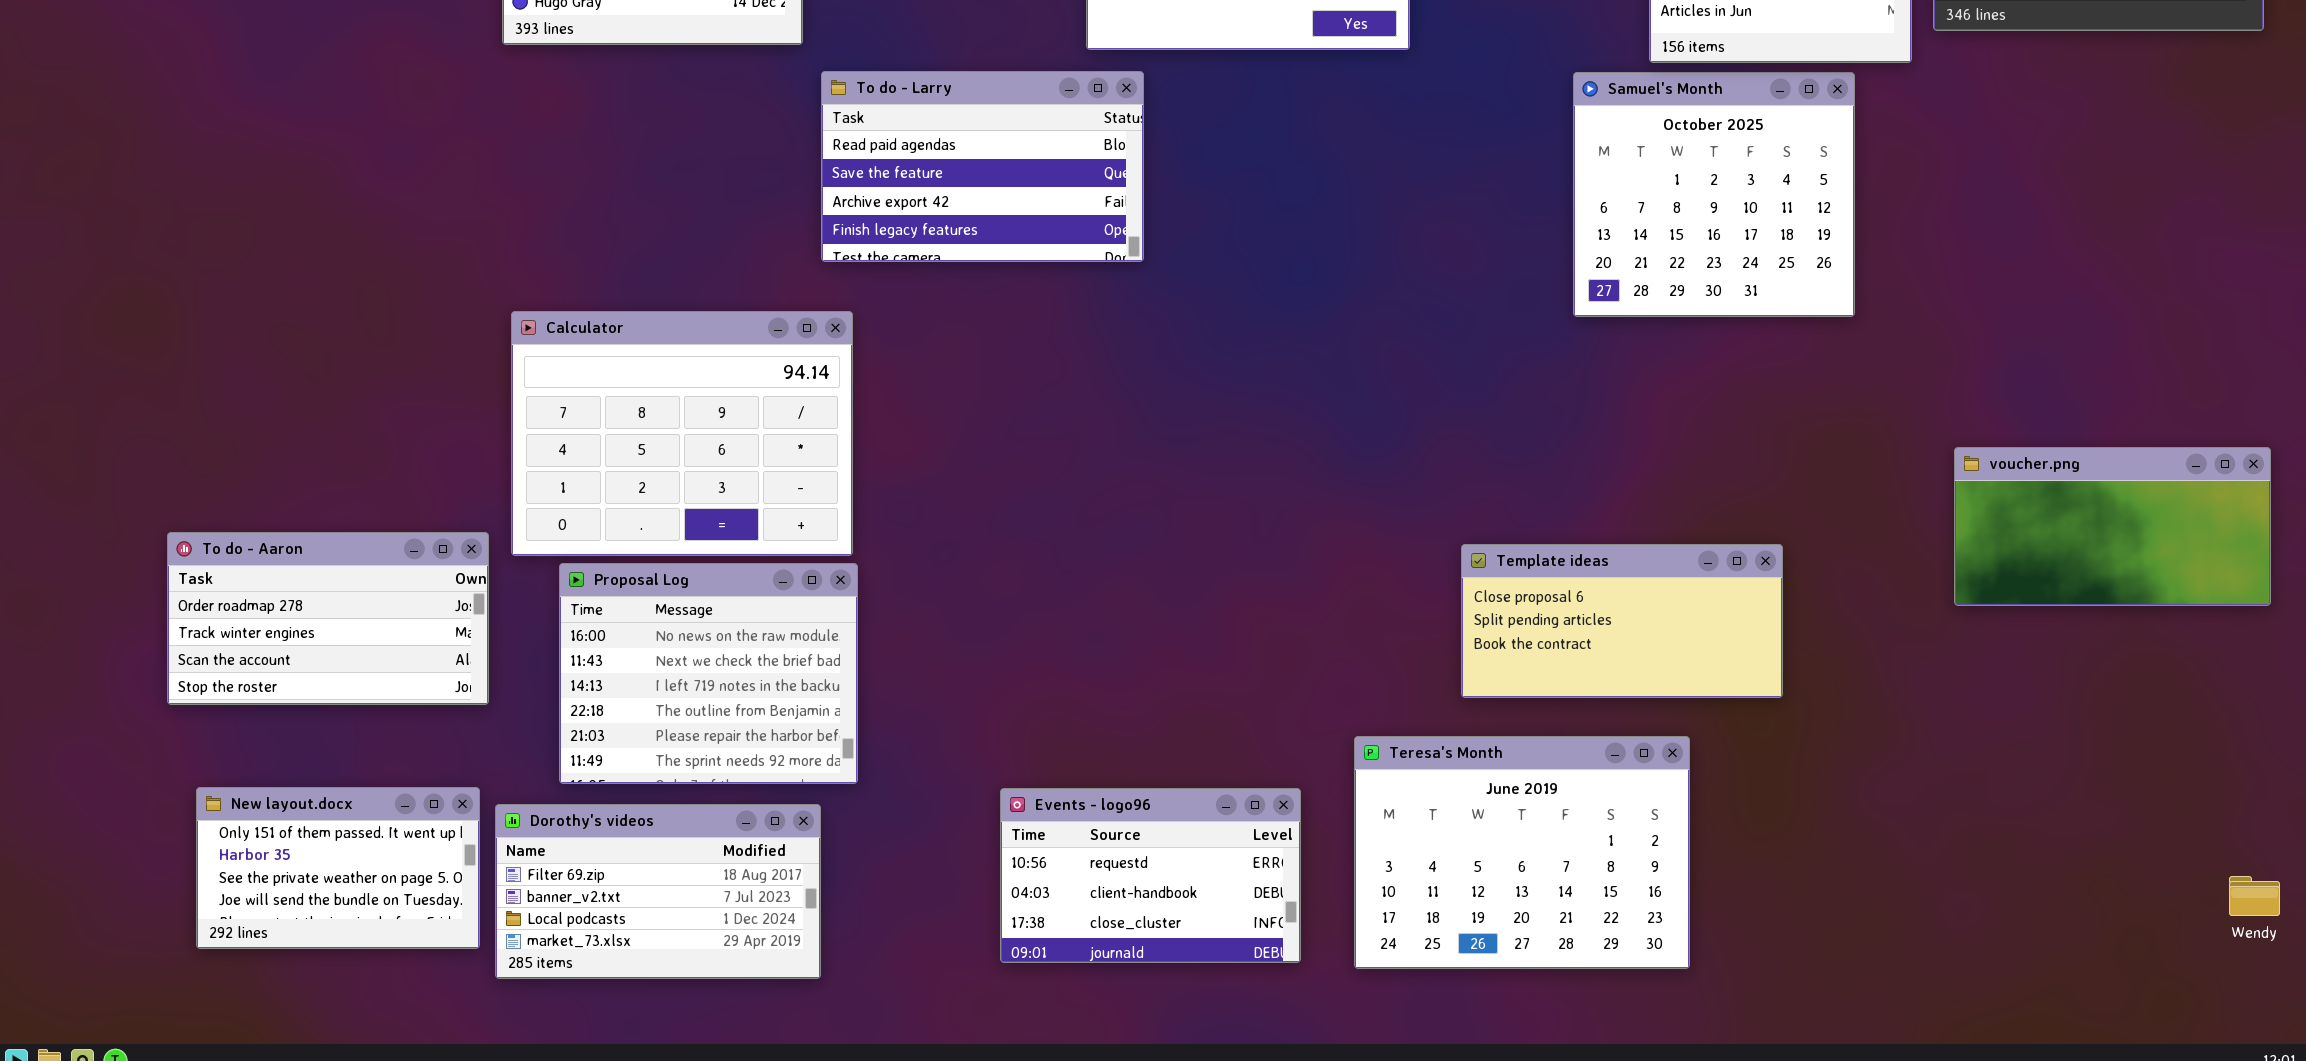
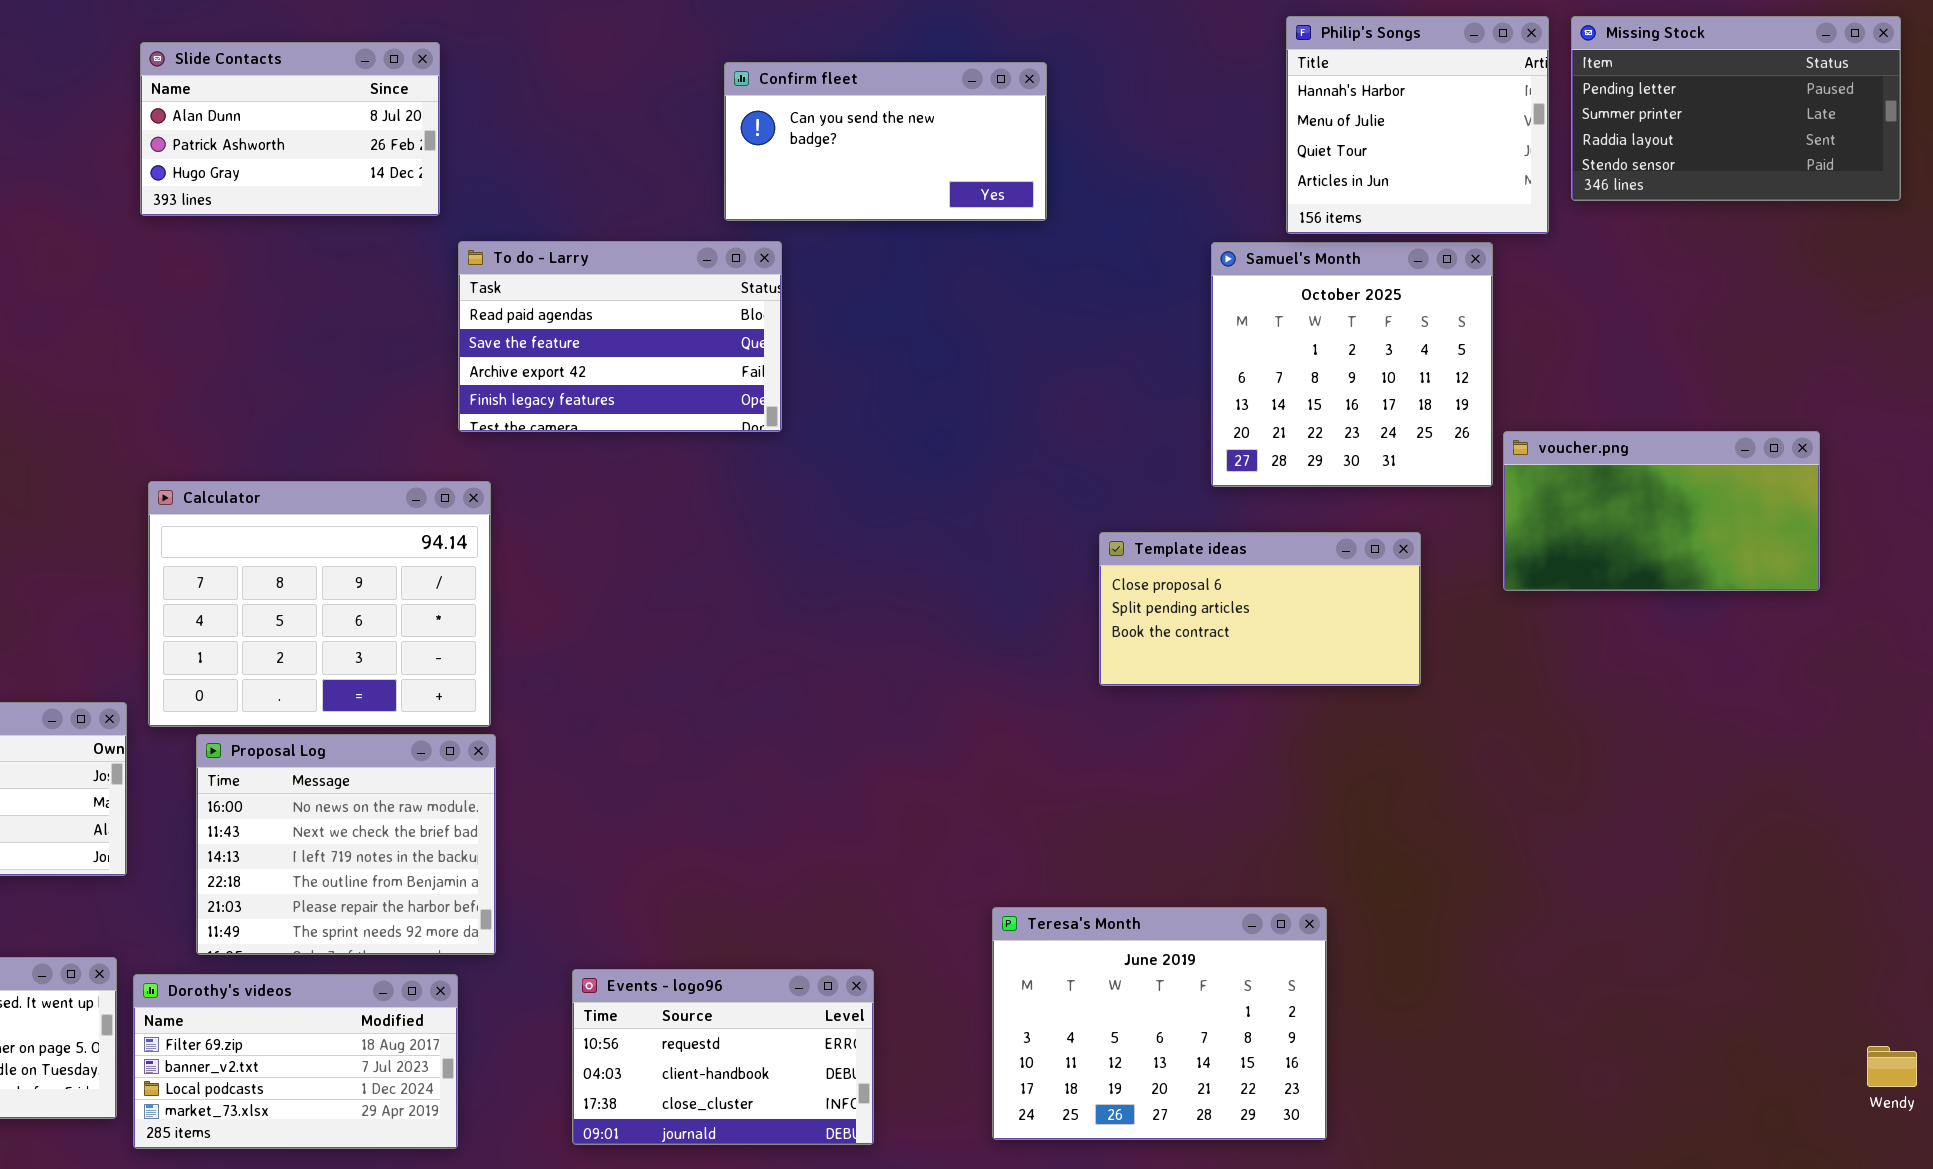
voucher.png: [1954,447,2271,606] -> [1503,431,1820,591], moved
Template ideas: [1461,544,1783,698] -> [1099,532,1421,686], moved
Events - logo96: [1000,788,1301,963] -> [572,969,874,1145], moved

